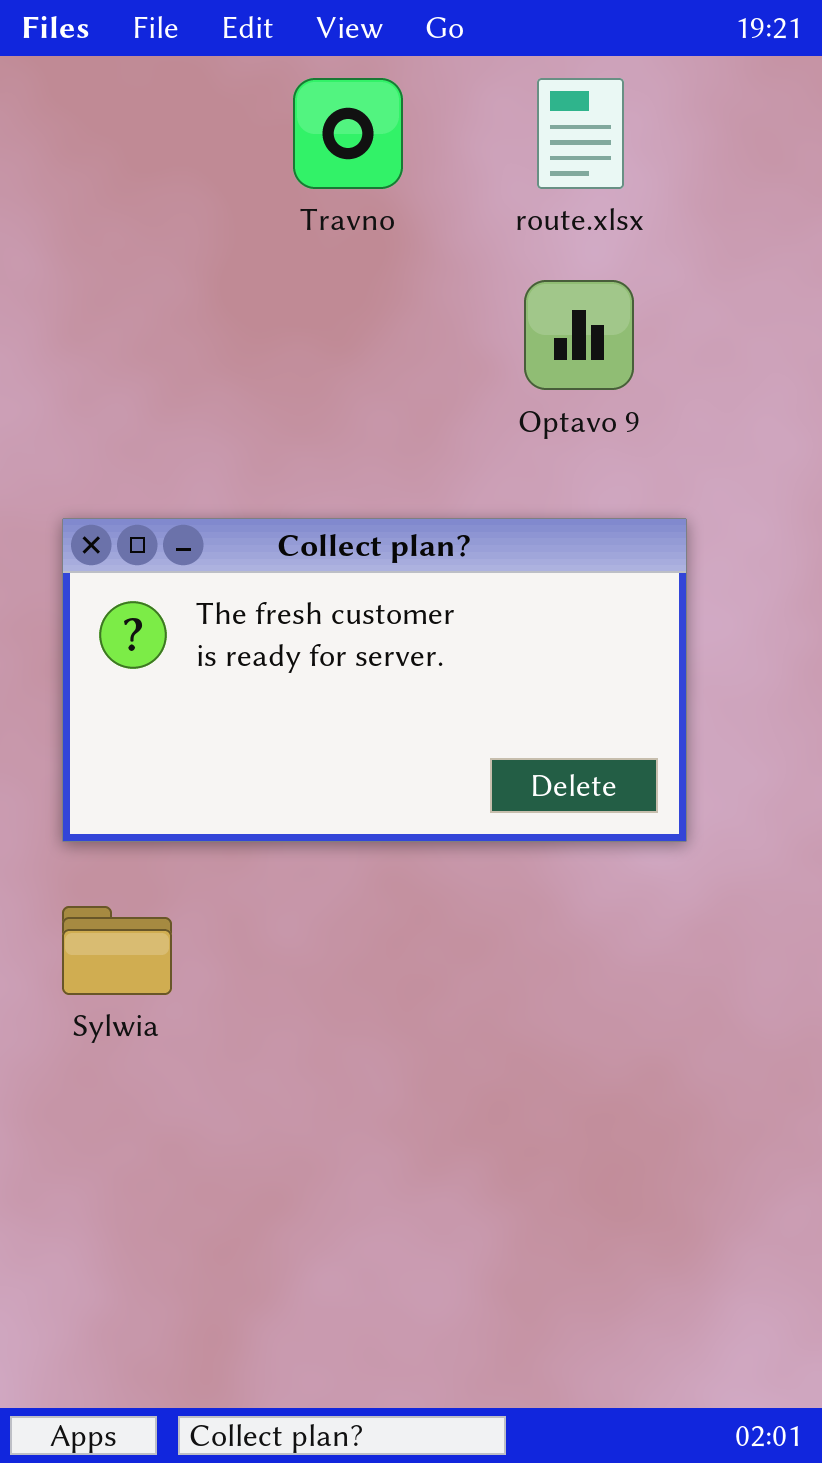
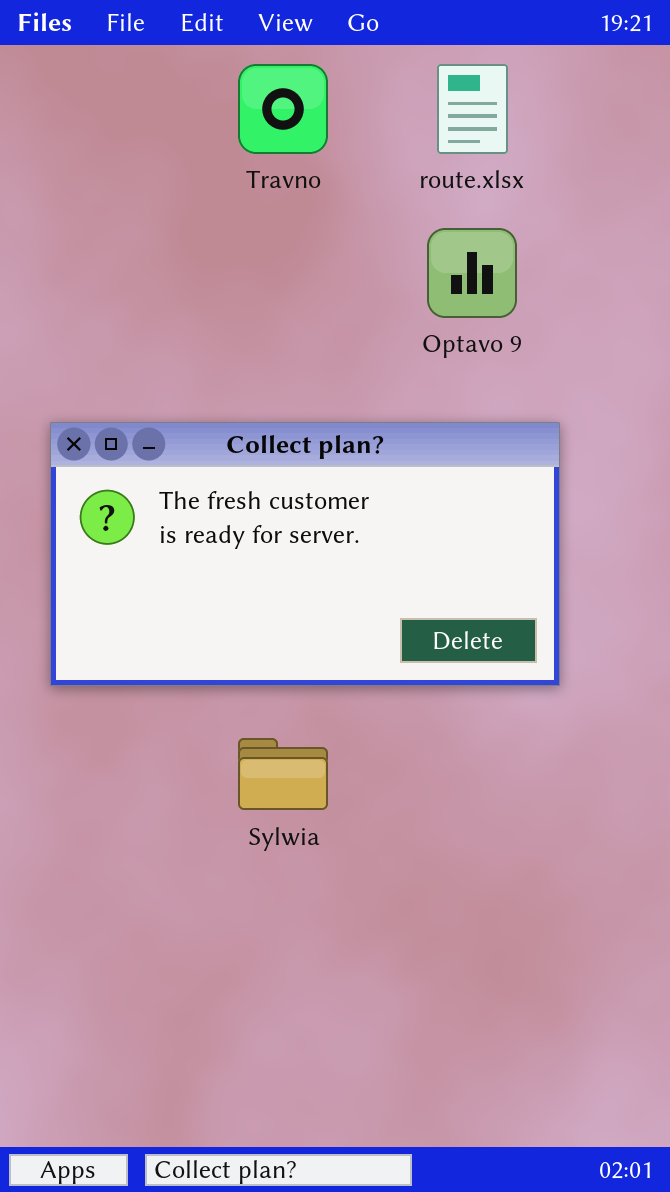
Sylwia: [62,906,172,995] -> [238,738,328,810], moved

